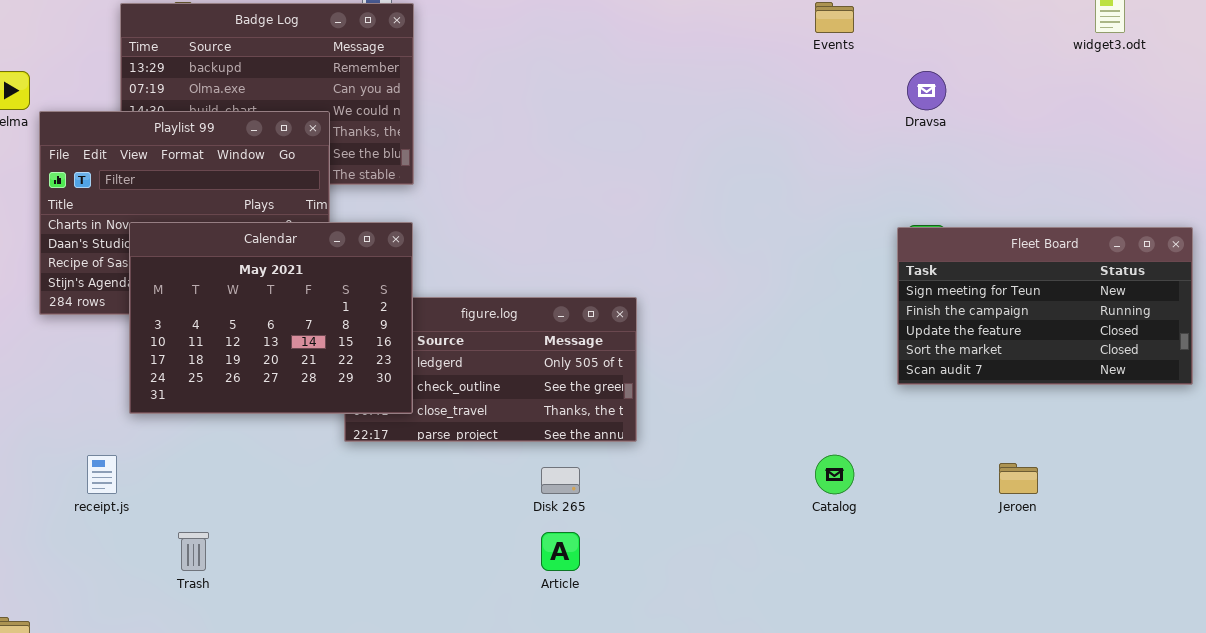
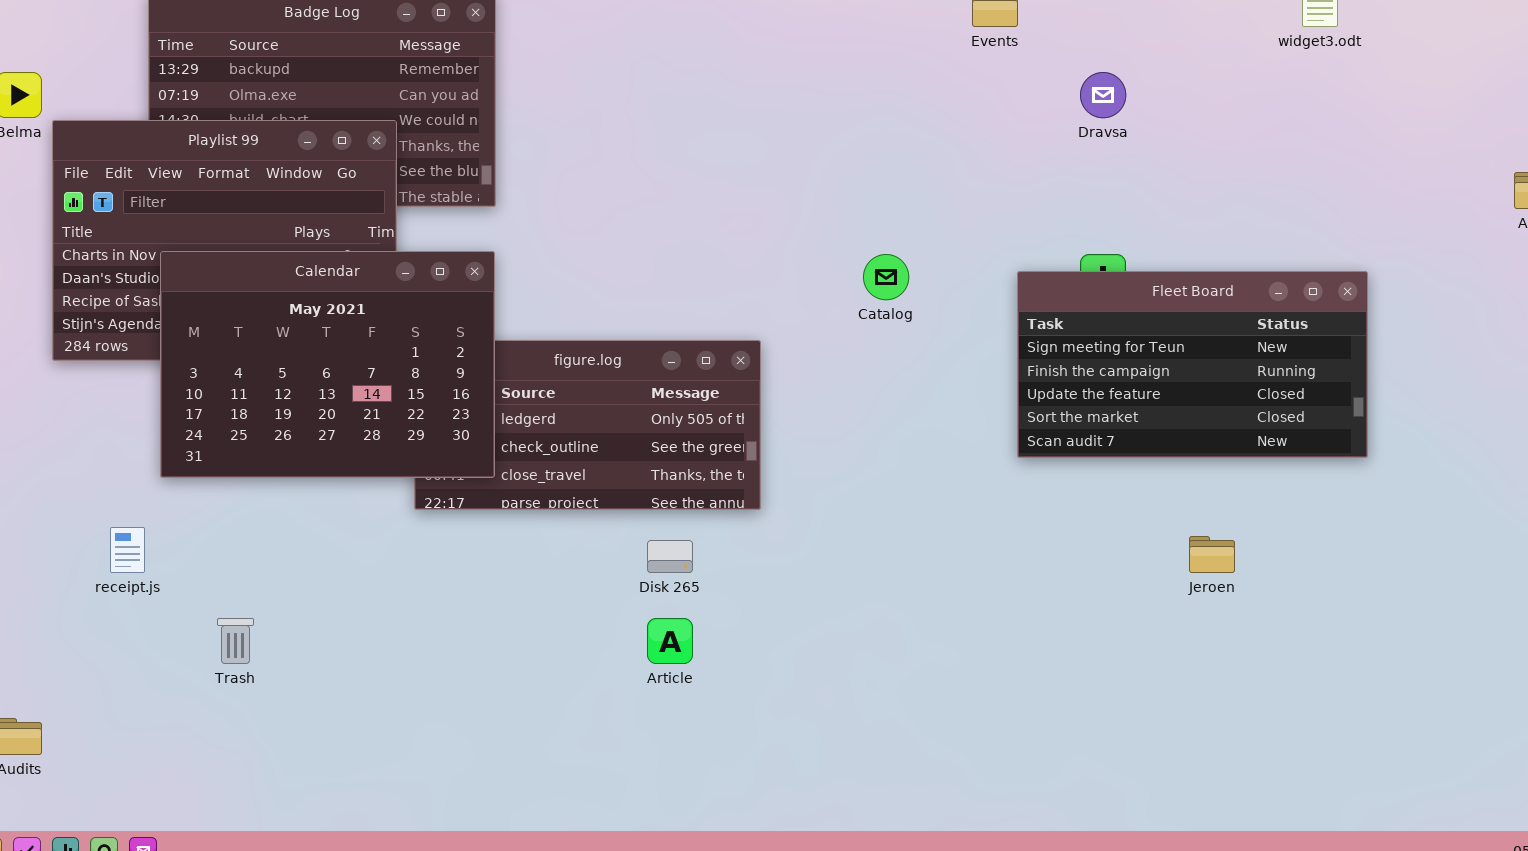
Fleet Board: [897,227,1193,385] -> [1017,271,1368,458], moved
Catalog: [815,455,854,494] -> [863,254,909,300], moved

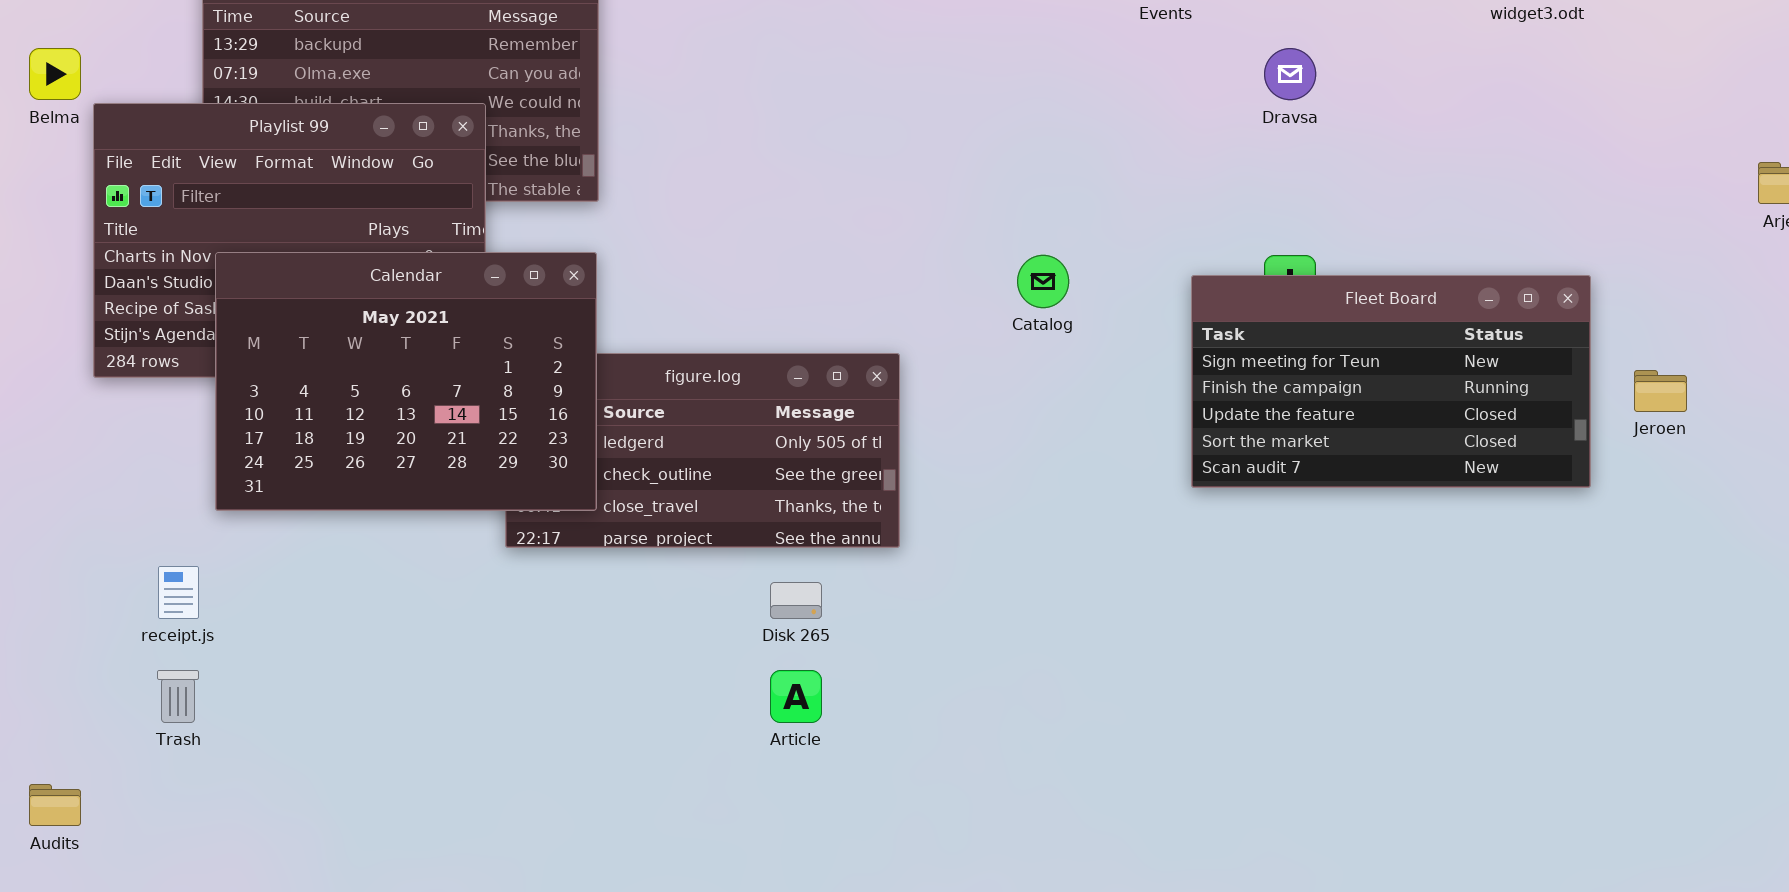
Jeroen: [1189,536,1235,573] -> [1634,370,1687,412], moved
Trash: [217,618,254,664] -> [157,670,199,723], moved

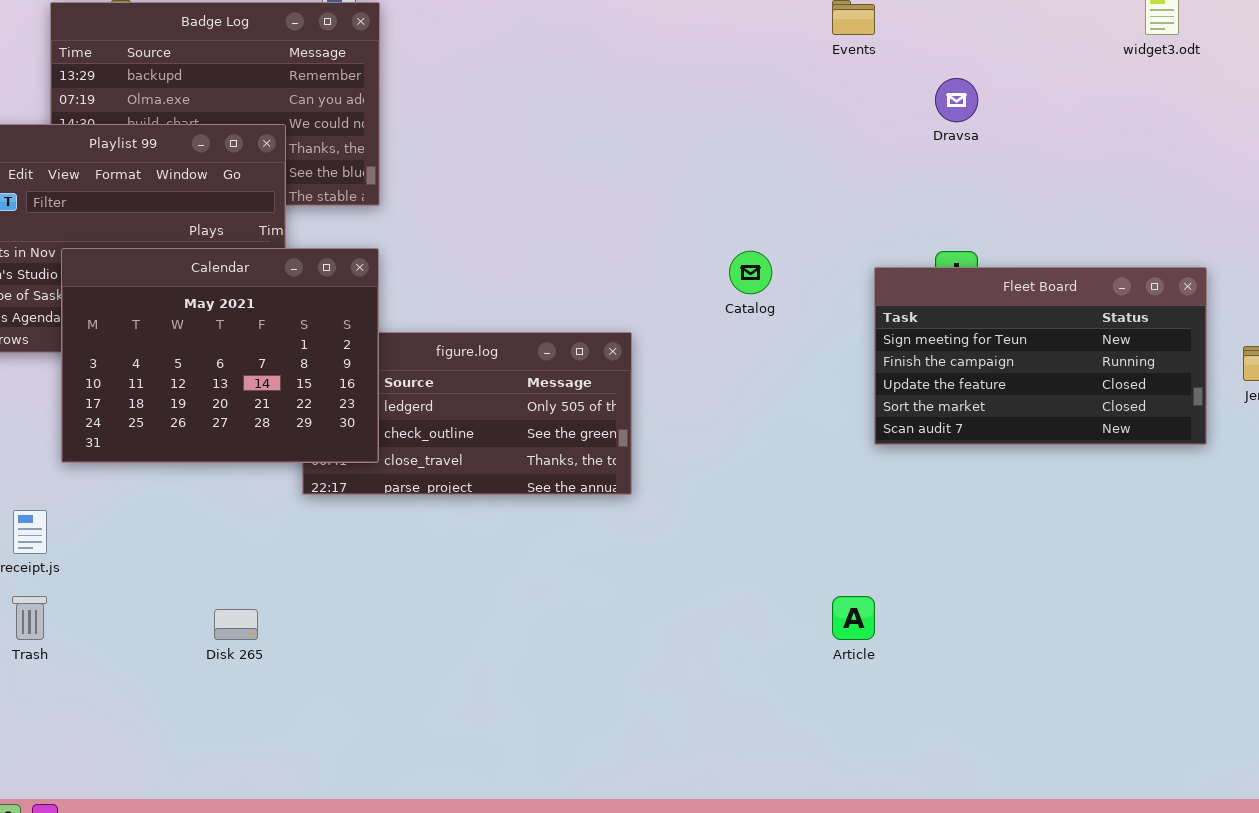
Disk 265: [770,582,822,619] -> [214,609,258,640], moved
Article: [770,670,822,723] -> [832,596,875,640], moved

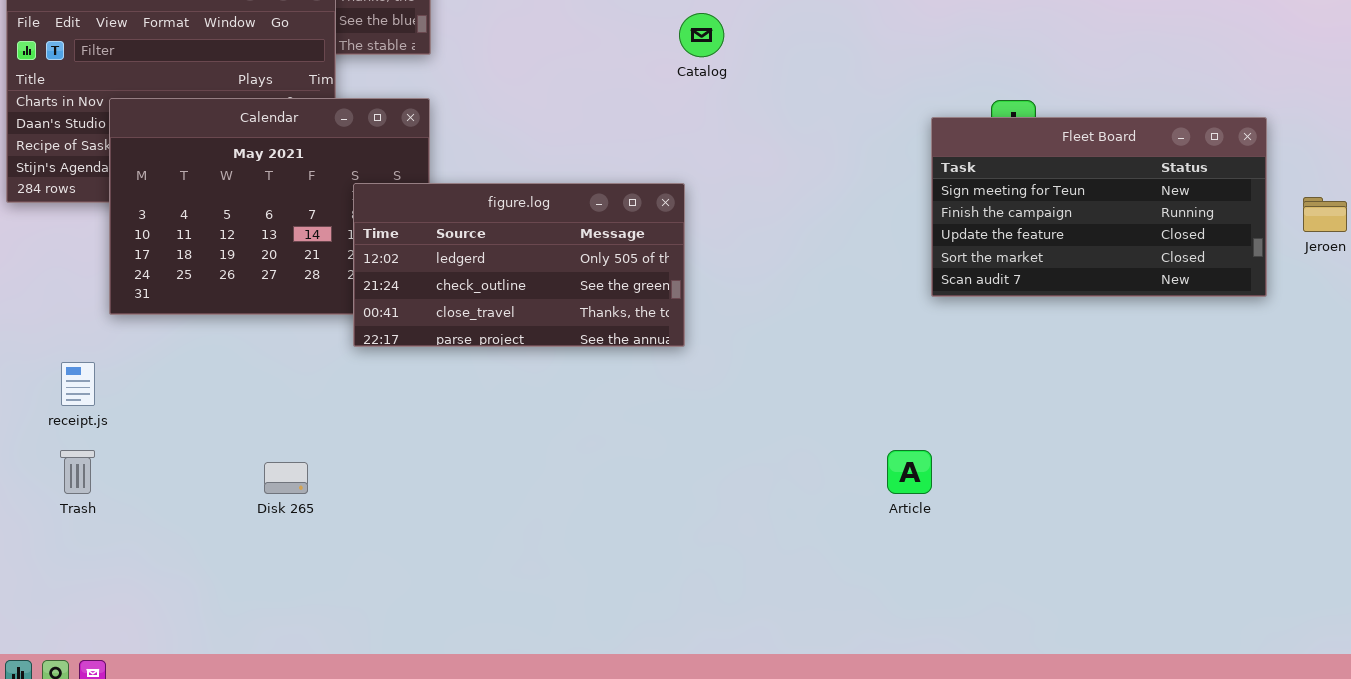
Catalog: [729,251,772,294] -> [679,13,724,57], moved
figure.log: [302,332,632,495] -> [353,183,685,347], raised

